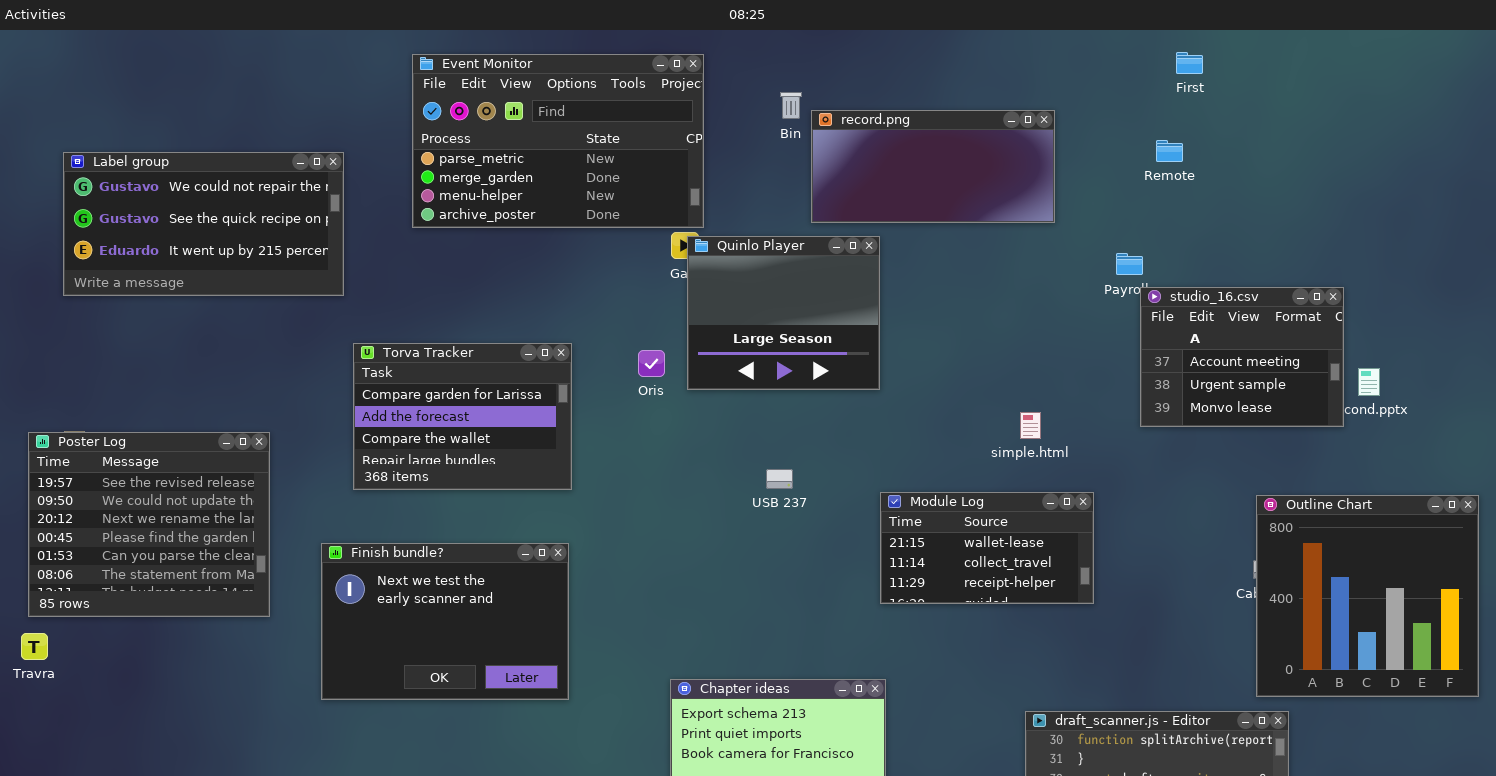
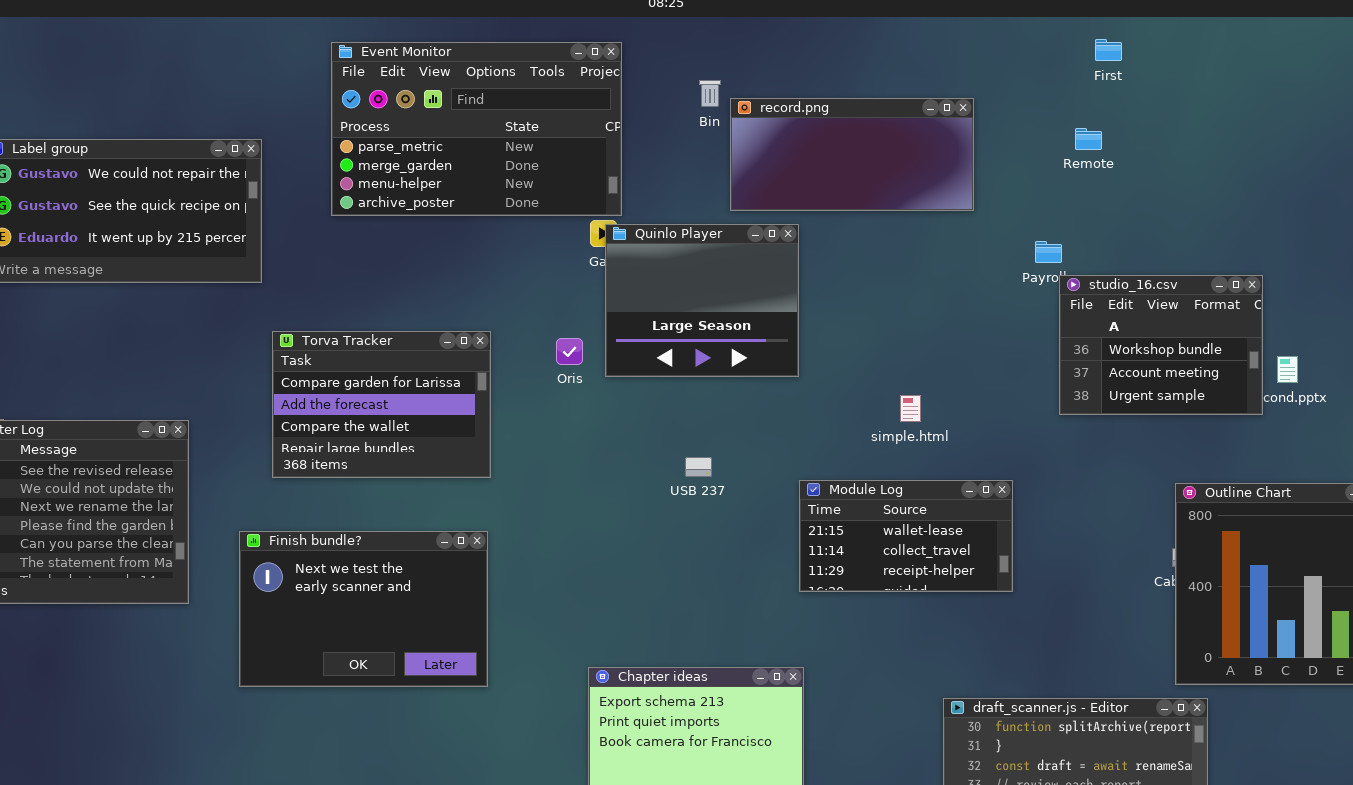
studio_16.csv: [1140,287,1344,427] -> [1059,275,1263,415], scrolled up 1 row
simple.html: [1020,412,1041,439] -> [900,395,921,422], moved

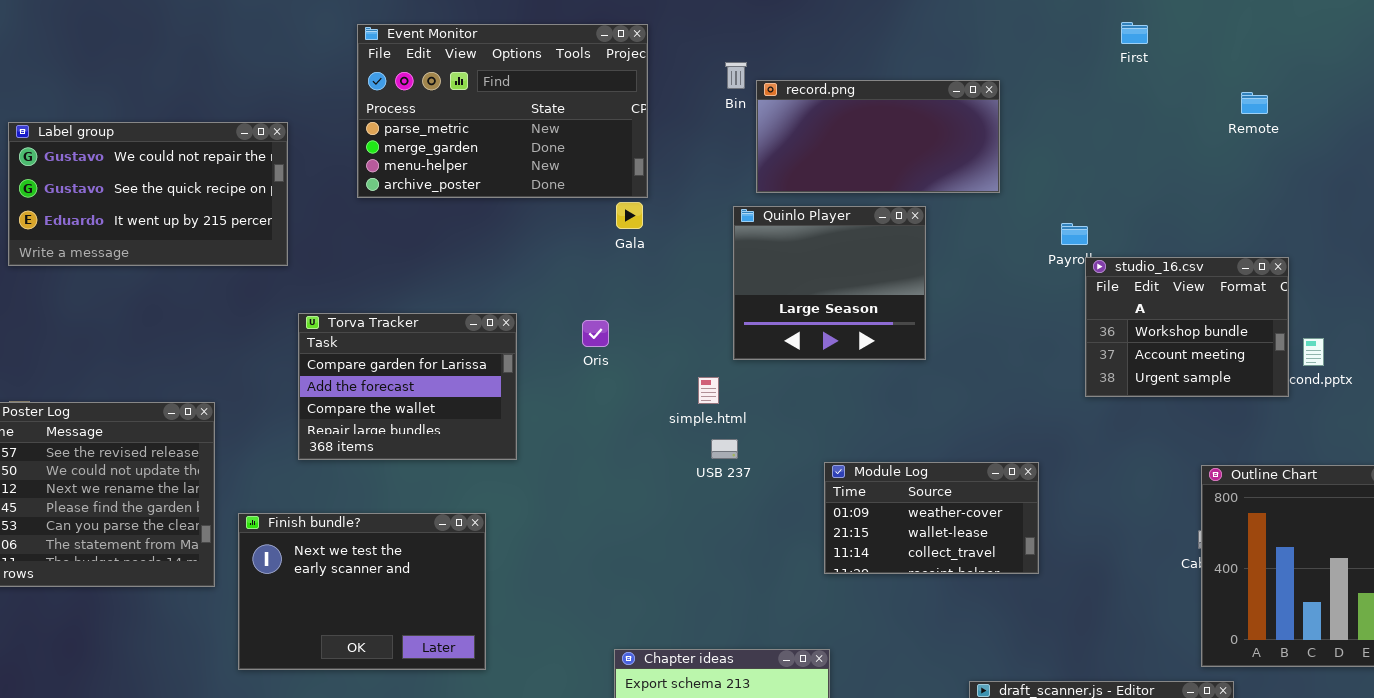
Remote: [1075,128,1102,150] -> [1241,92,1268,114], moved
Quinlo Player: [605,224,799,377] -> [733,206,926,360], moved
simple.html: [900,395,921,422] -> [698,377,719,404], moved
Module Log: [799,480,1013,592] -> [824,462,1039,574], scrolled up 1 row
Finish bundle?: [239,531,488,687] -> [238,513,486,670], moved

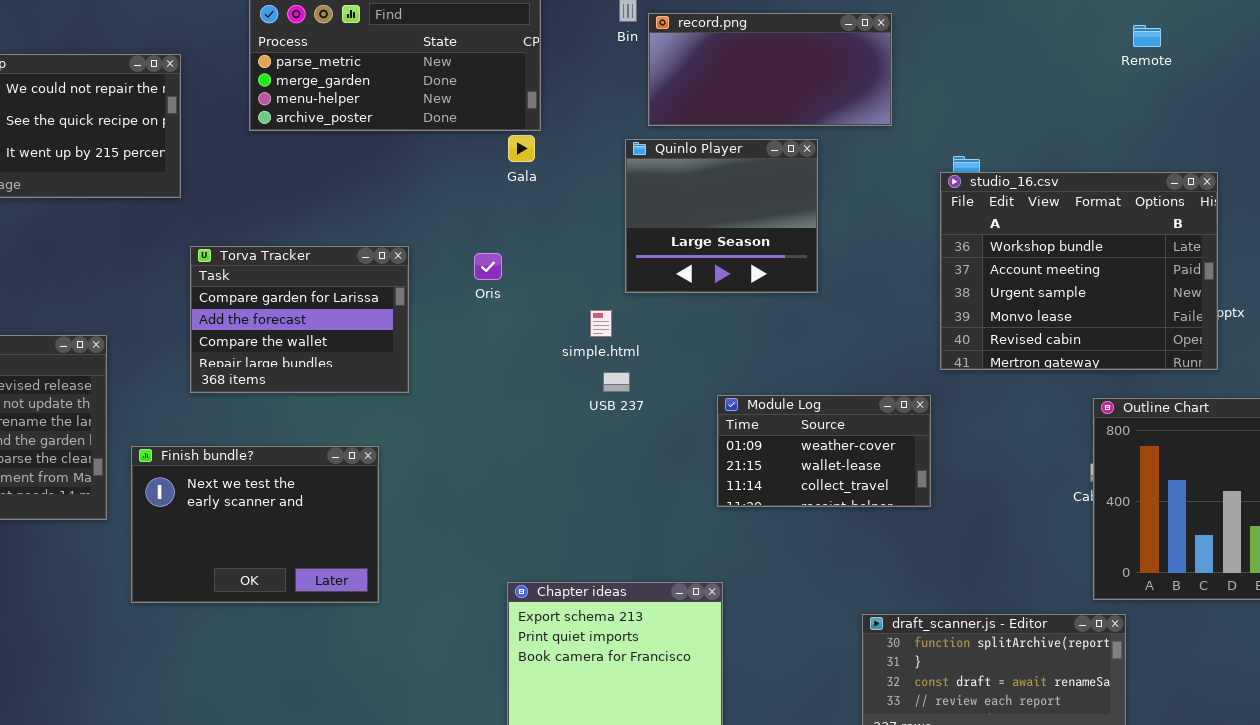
studio_16.csv: [1085,257,1289,397] -> [940,172,1218,370], moved, resized

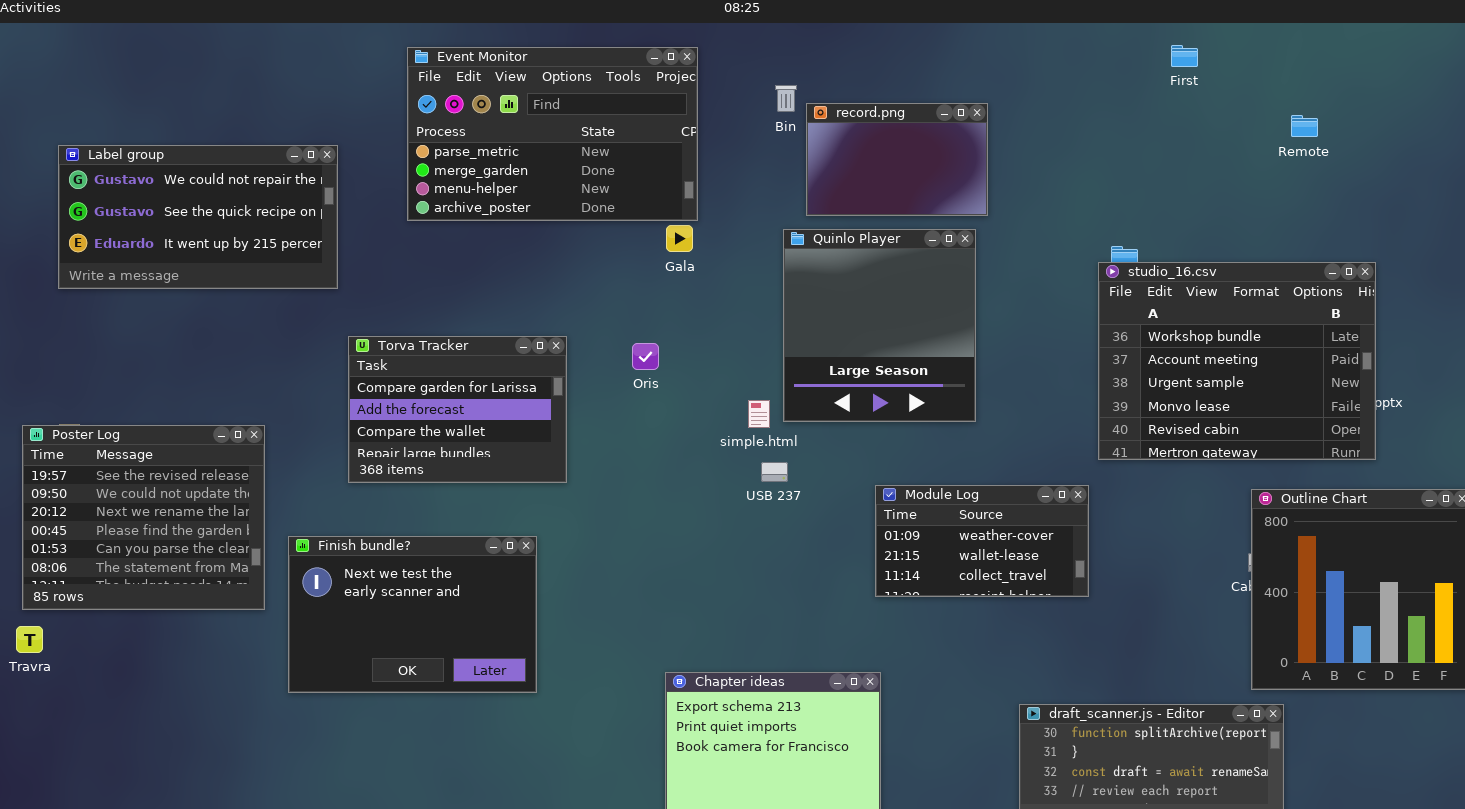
record.png: [648,13,892,126] -> [806,103,988,216], resized
Quinlo Player: [625,139,818,293] -> [783,229,976,422], resized

